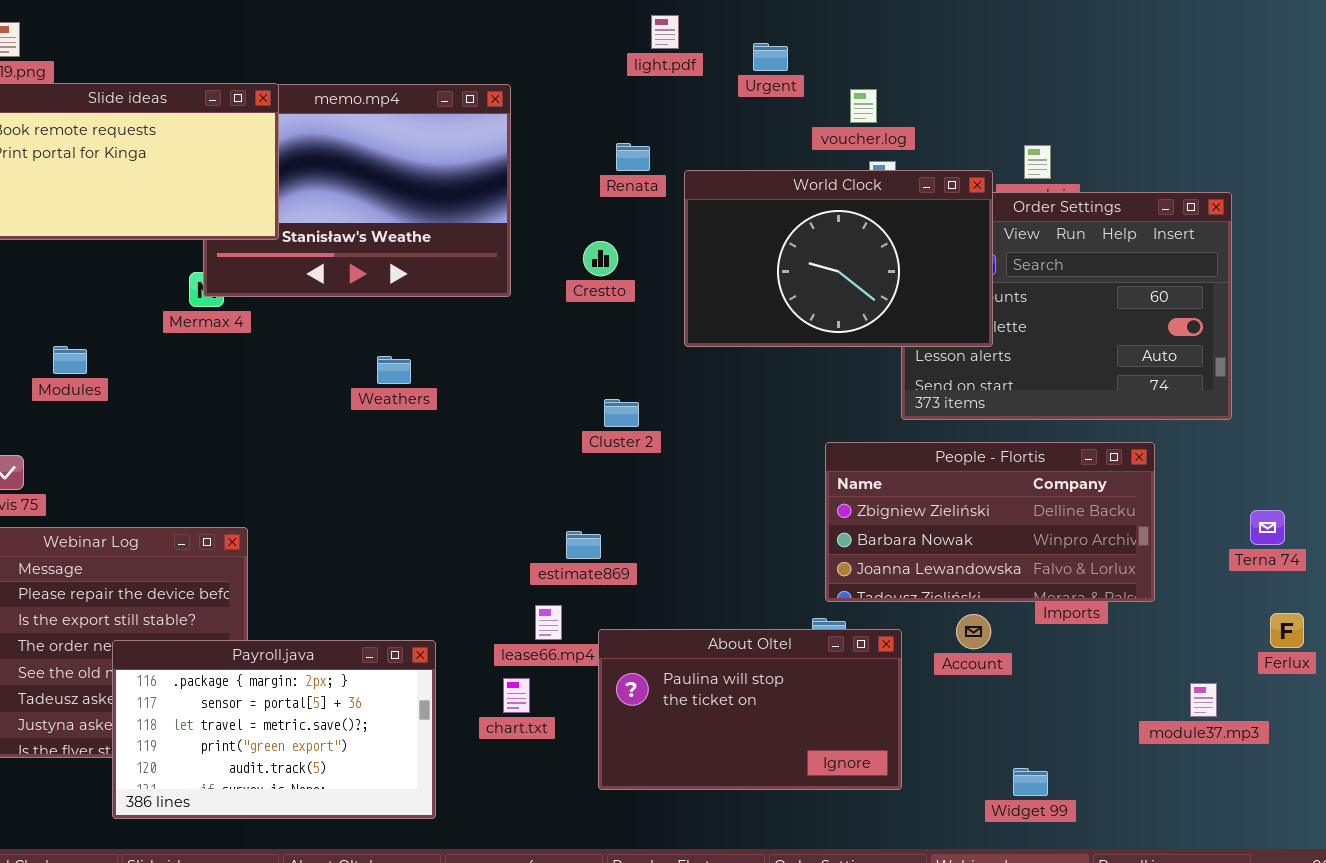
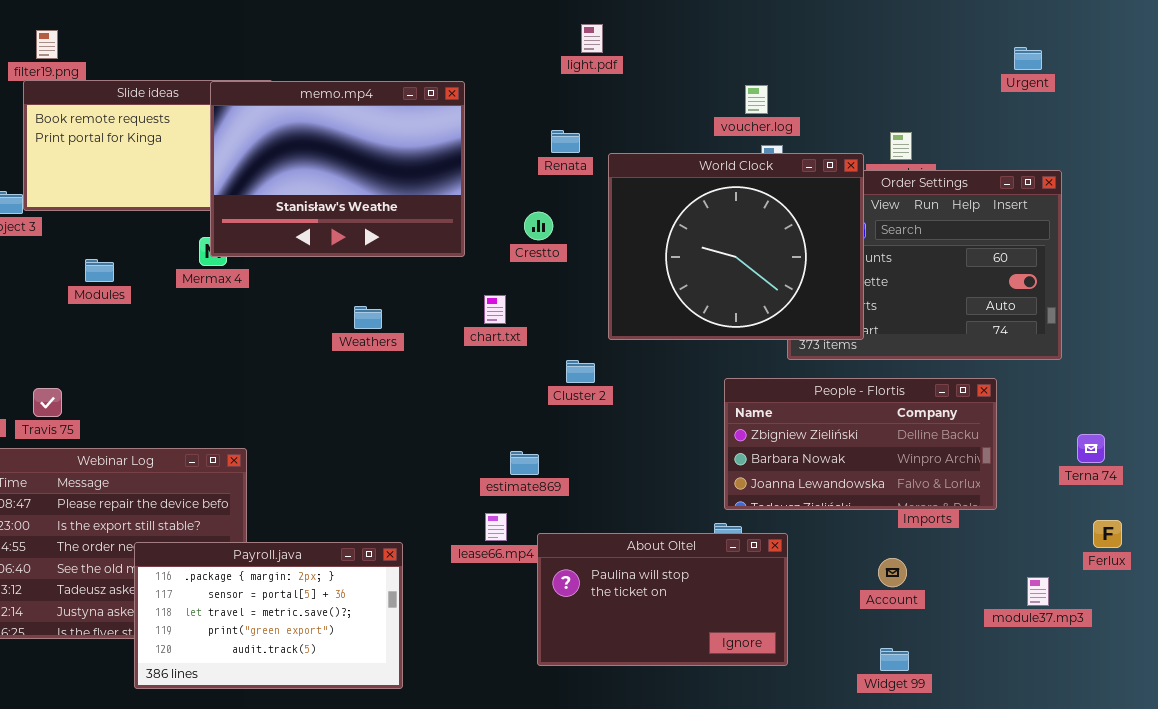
Urgent: [753,43,788,71] -> [1014,47,1042,70], moved
memo.mp4: [203,84,511,297] -> [210,81,465,257], raised
World Clock: [684,170,993,347] -> [608,153,864,340], resized
Modules: [53,346,87,374] -> [85,259,114,282], moved
Cluster 2: [604,399,639,427] -> [566,360,595,383], moved
Account: [956,614,991,649] -> [878,558,907,587], moved
chart.txt: [503,678,530,713] -> [484,295,506,324], moved

